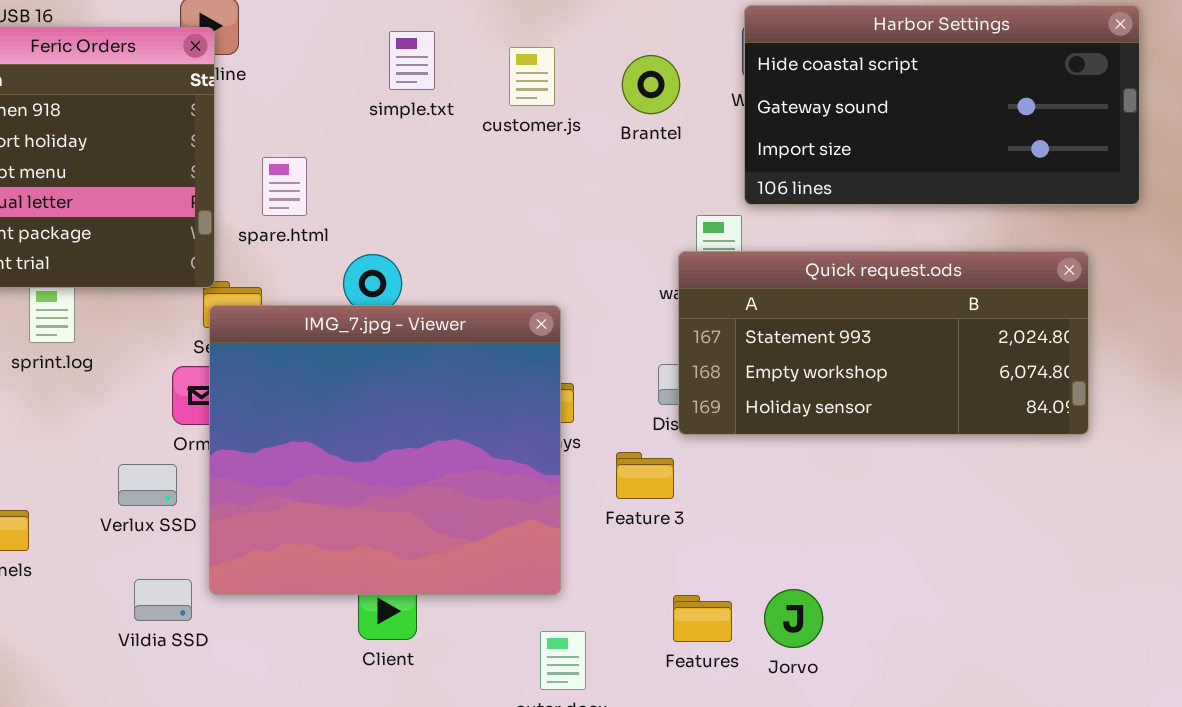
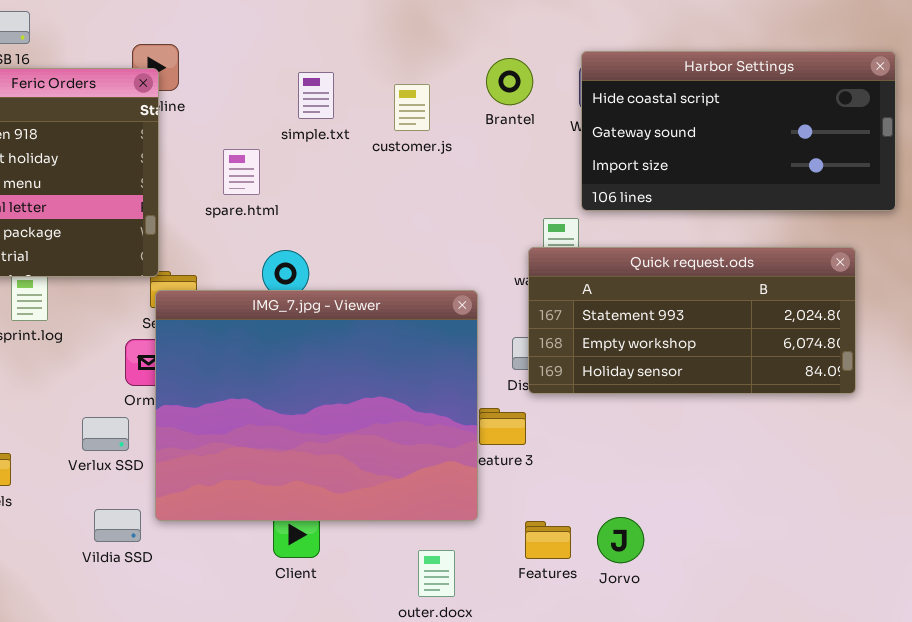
Brantel: [622,55,680,114] -> [486,58,533,105], moved
spare.html: [262,157,307,216] -> [223,149,260,195], moved
IMG_7.jpg - Viewer: [209,305,561,595] -> [155,290,478,521], resized

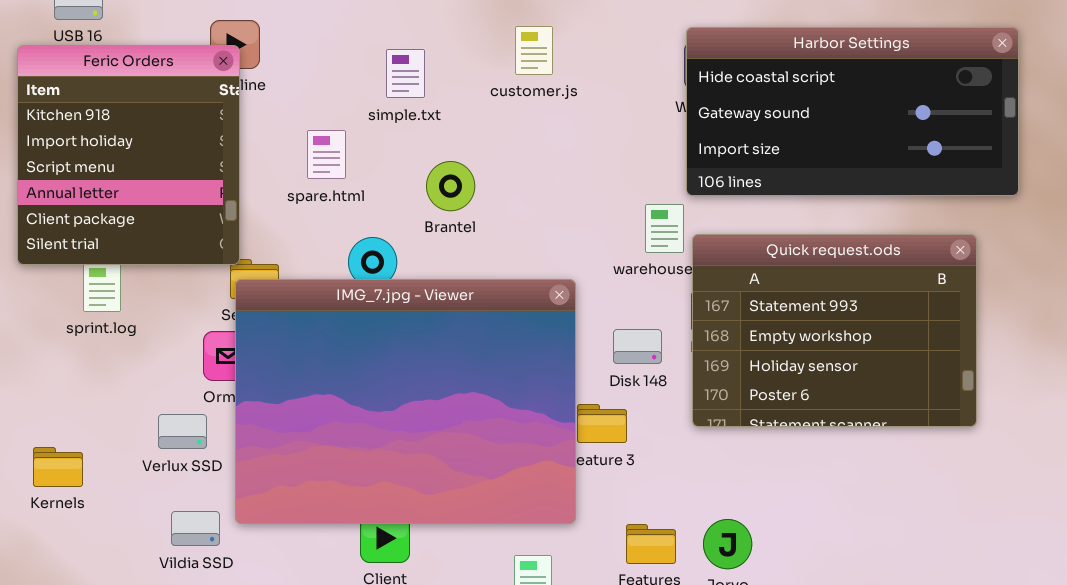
Brantel: [486,58,533,105] -> [426,161,475,211], moved
customer.js: [394,84,430,131] -> [515,26,553,75], moved
Quick request.ods: [528,247,856,394] -> [692,234,977,427], resized

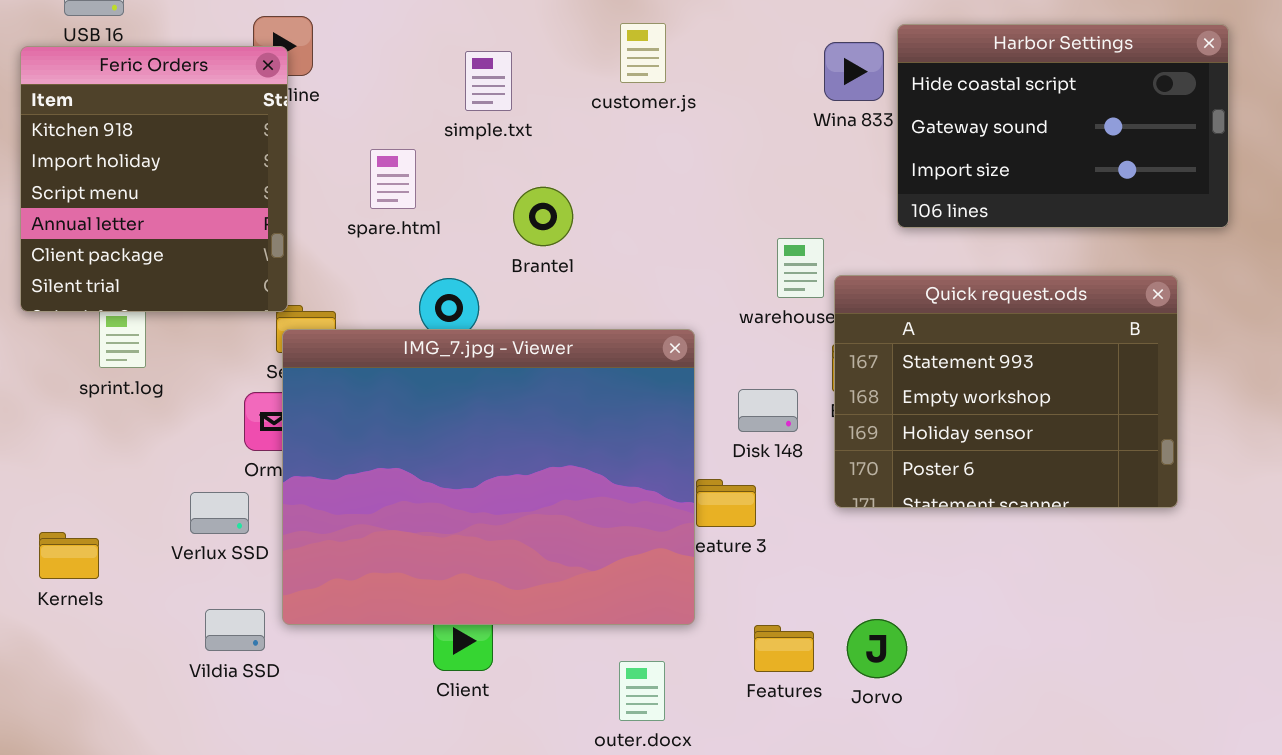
Harbor Settings: [686,27,1019,196] -> [897,24,1229,228], resized

